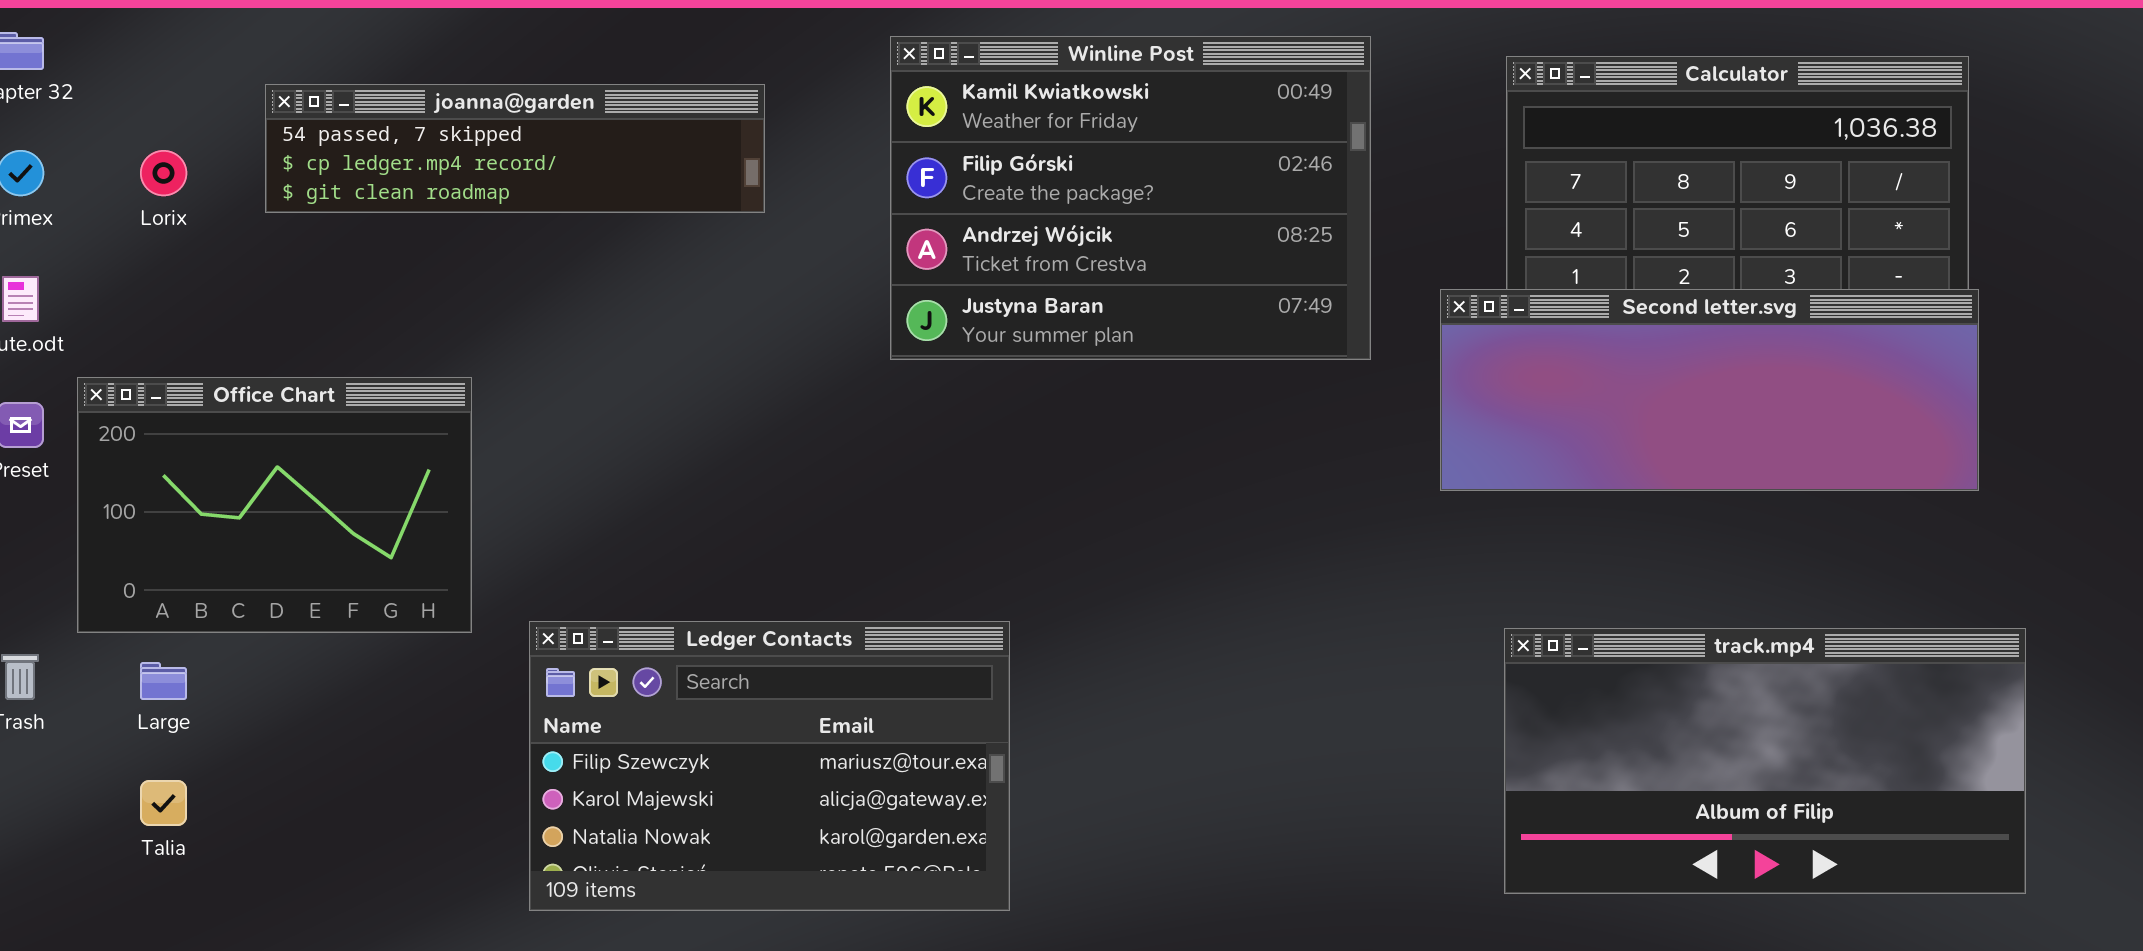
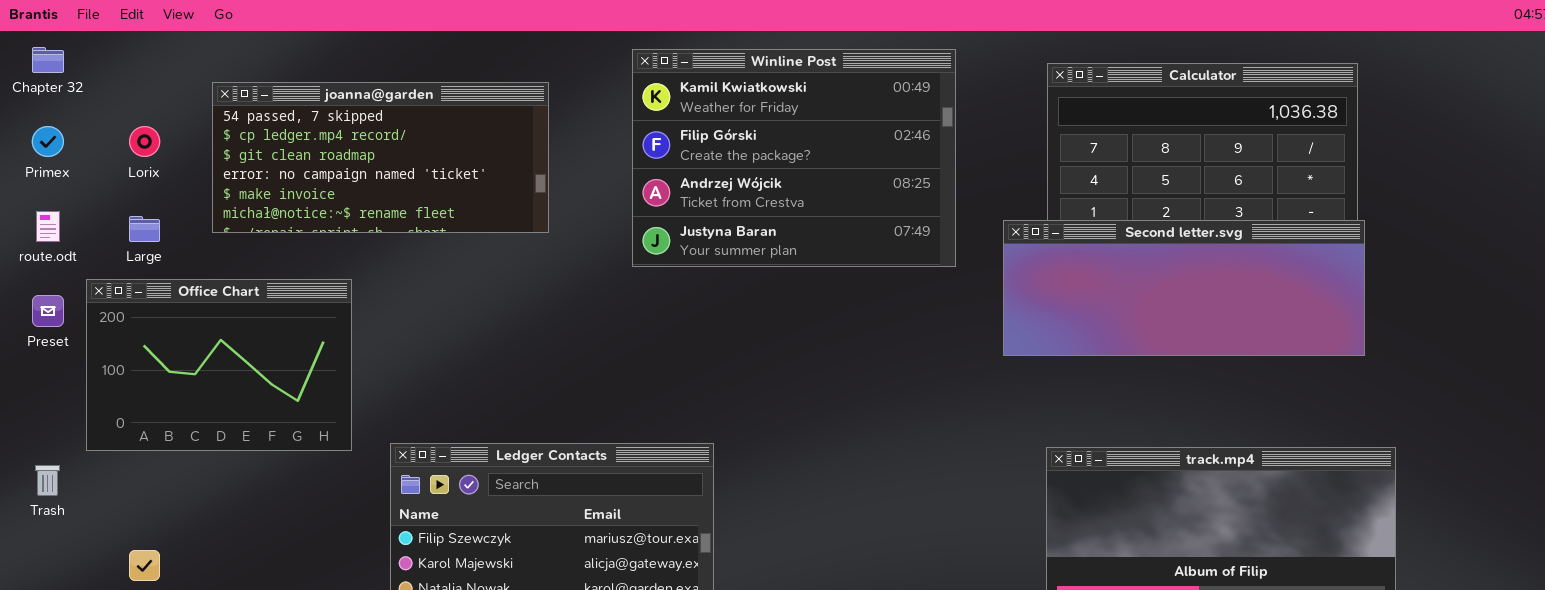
joanna@garden: [265,84,765,213] -> [212,82,549,233], resized
Large: [140,662,187,700] -> [129,216,160,242], moved

